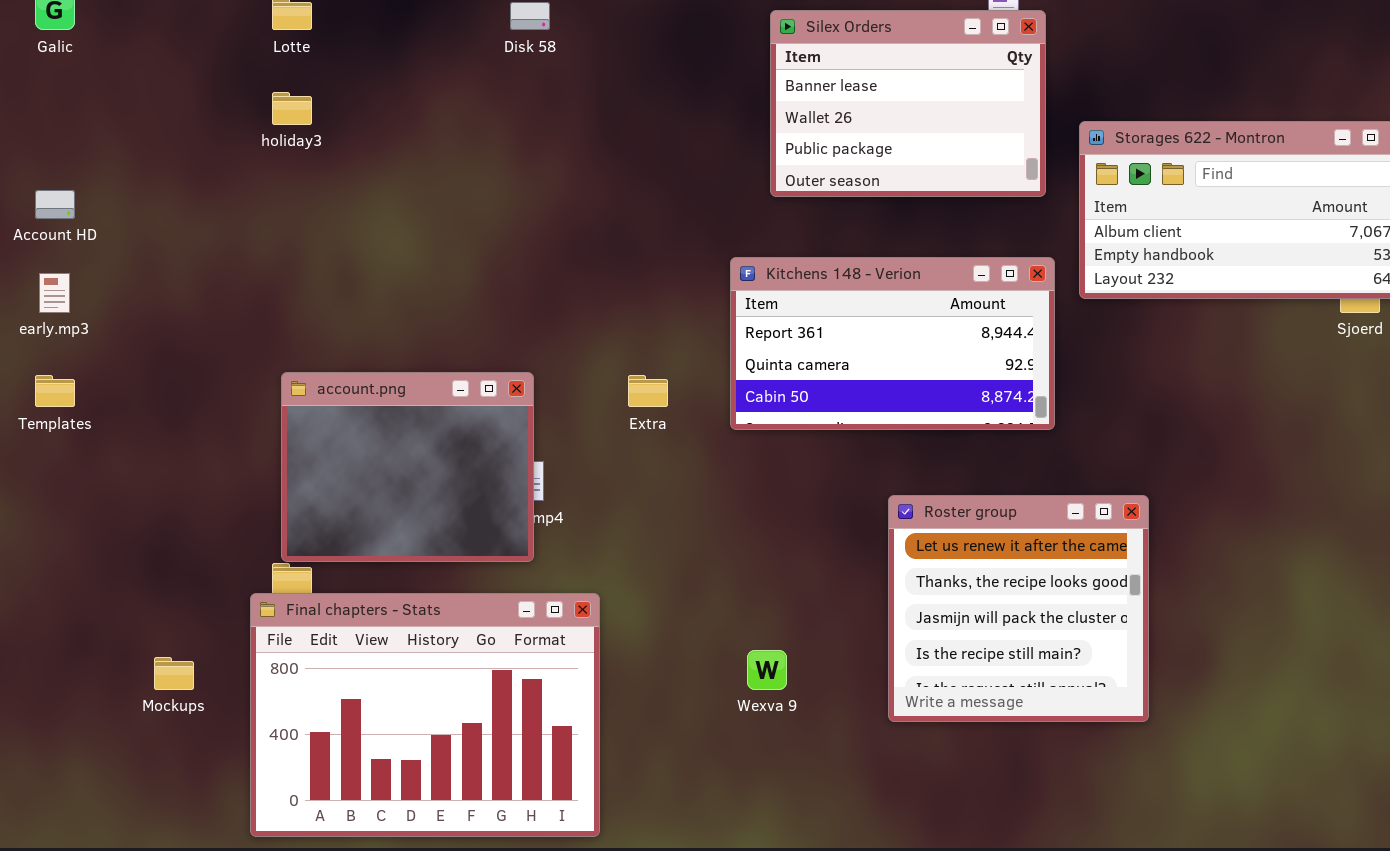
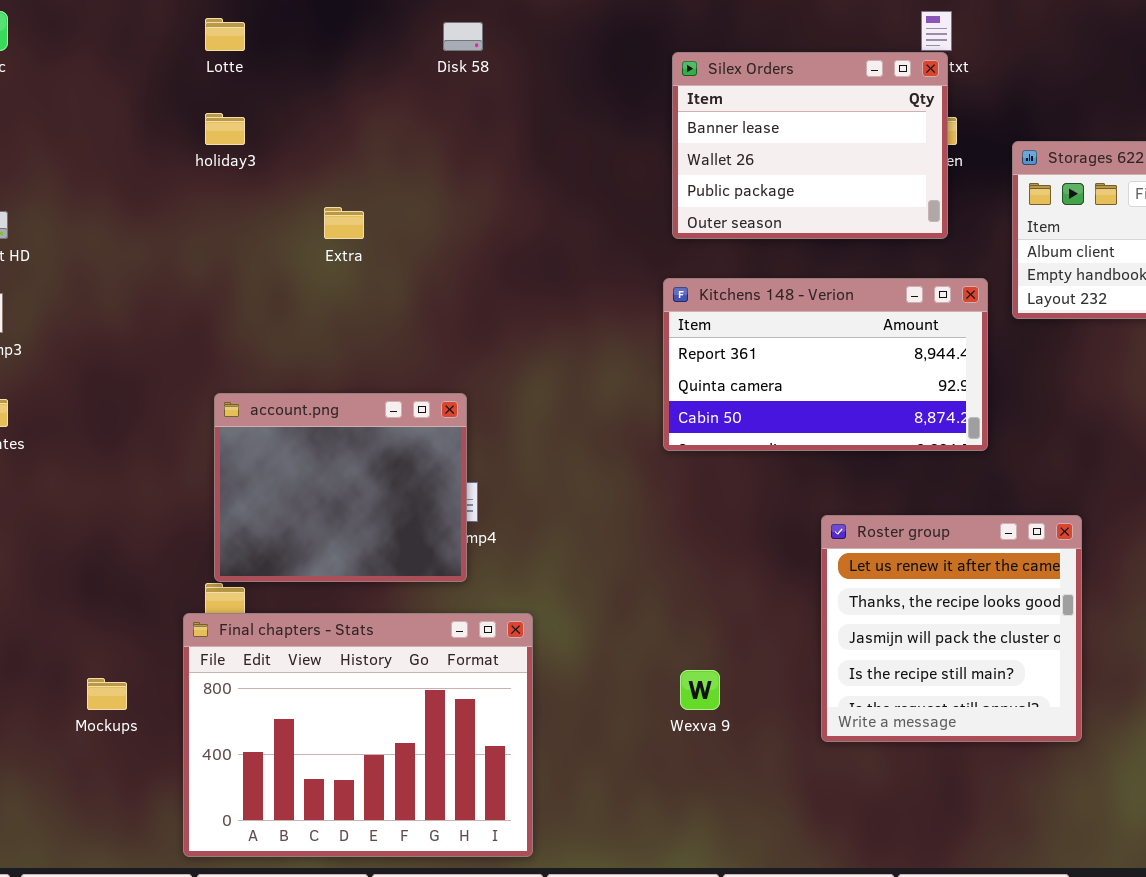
Silex Orders: [770,10,1046,197] -> [672,52,948,239], moved
Extra: [628,375,668,407] -> [324,207,364,239], moved

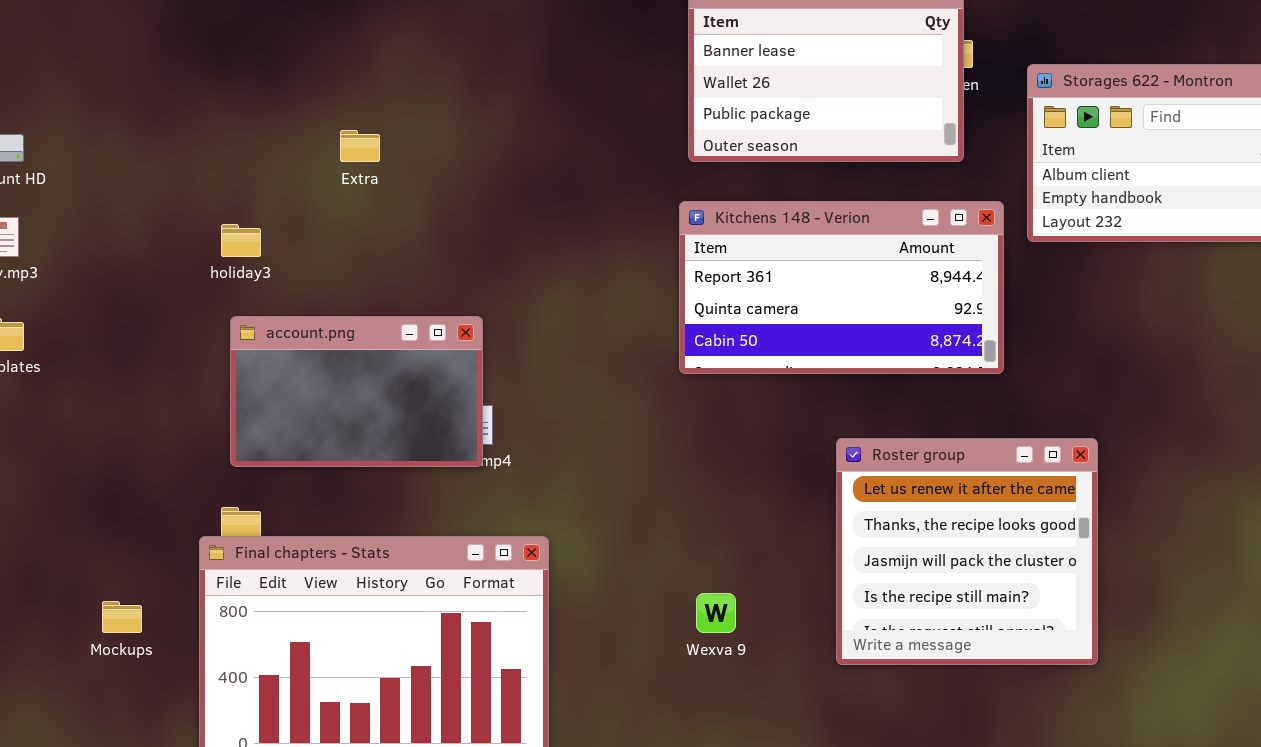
holiday3: [205,113,245,145] -> [221,224,261,257], moved
account.png: [214,393,467,582] -> [230,316,483,467], resized

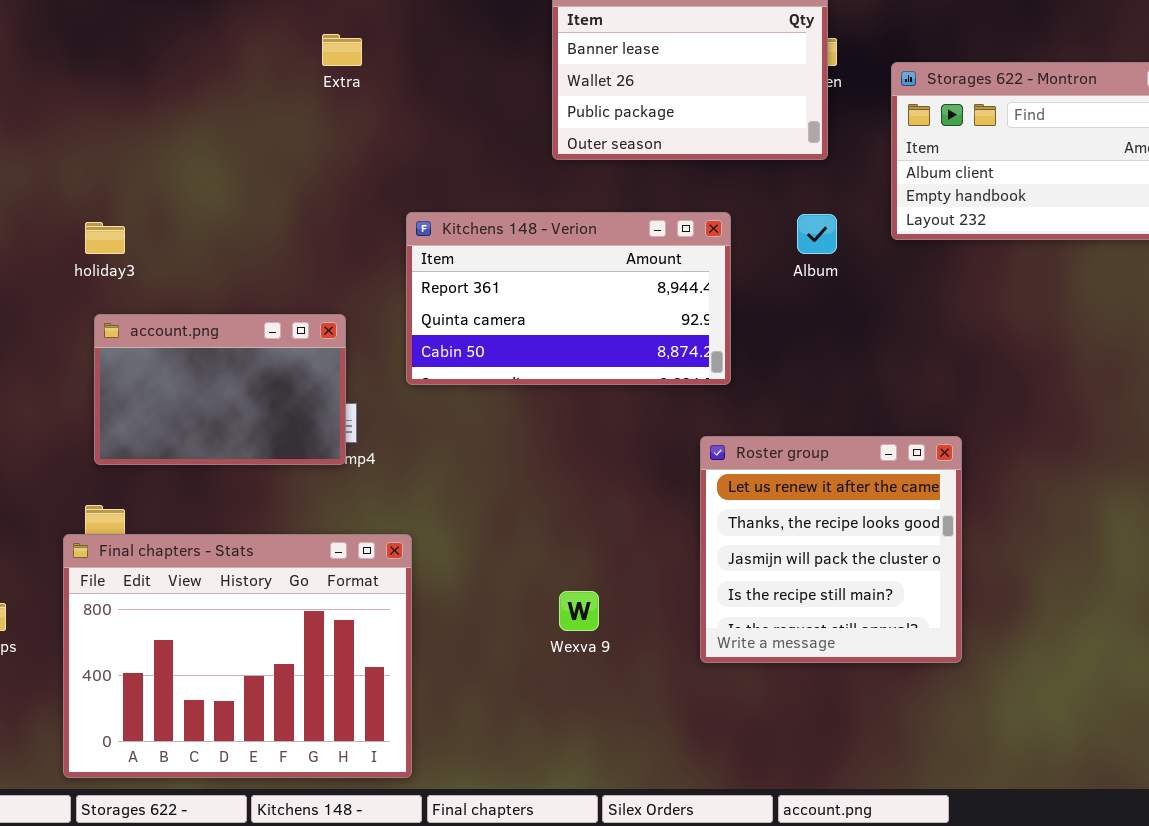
Extra: [340,130,380,162] -> [322,34,362,66], moved
Kitchens 148 - Verion: [679,201,1004,374] -> [406,212,731,385], moved

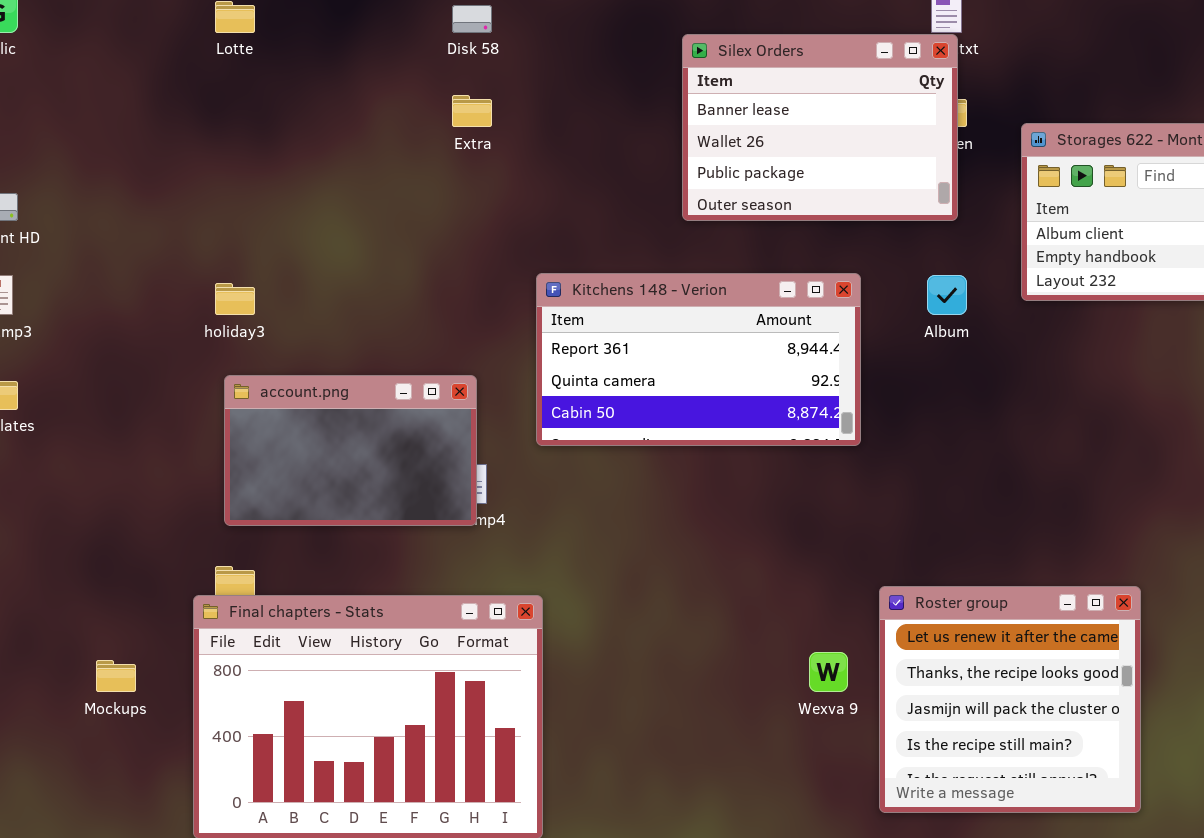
Roster group: [700,436,962,663] -> [879,586,1141,813], moved
Wexva 9: [559,591,599,631] -> [809,652,848,692], moved

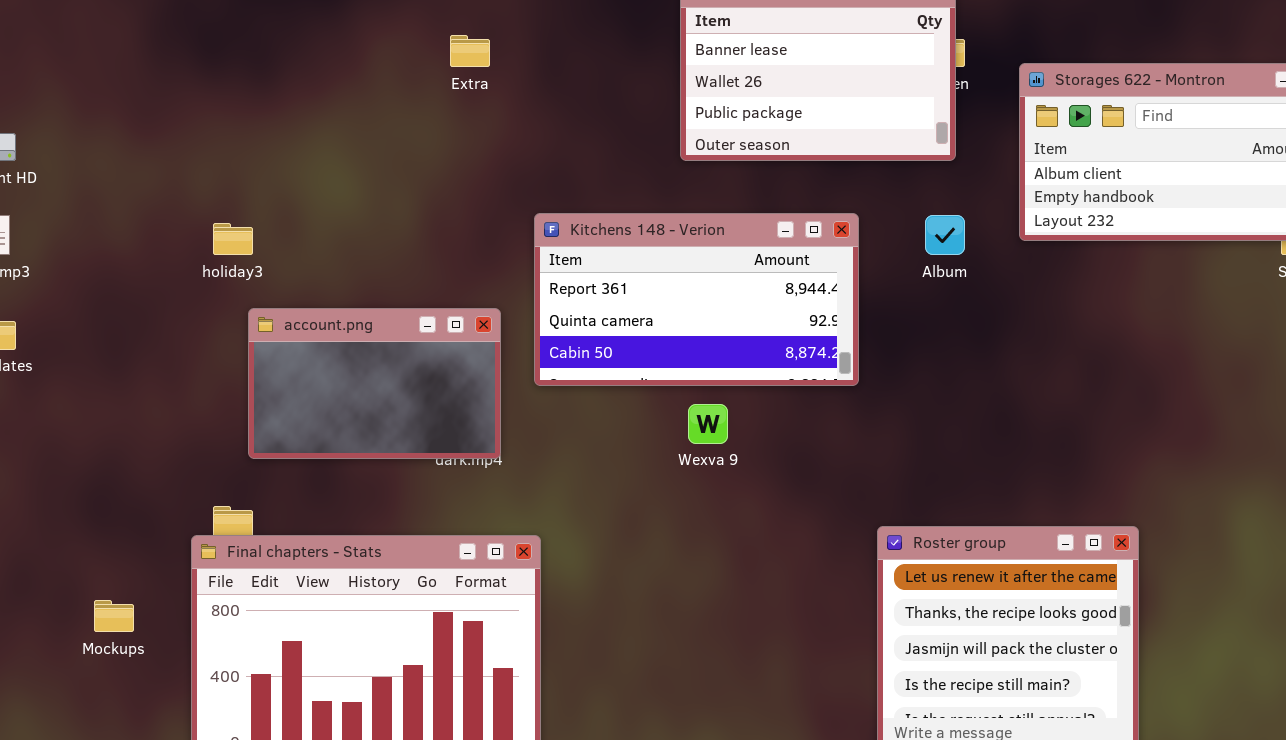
account.png: [224,375,477,526] -> [248,308,501,459], moved
Wexva 9: [809,652,848,692] -> [688,404,728,444], moved

